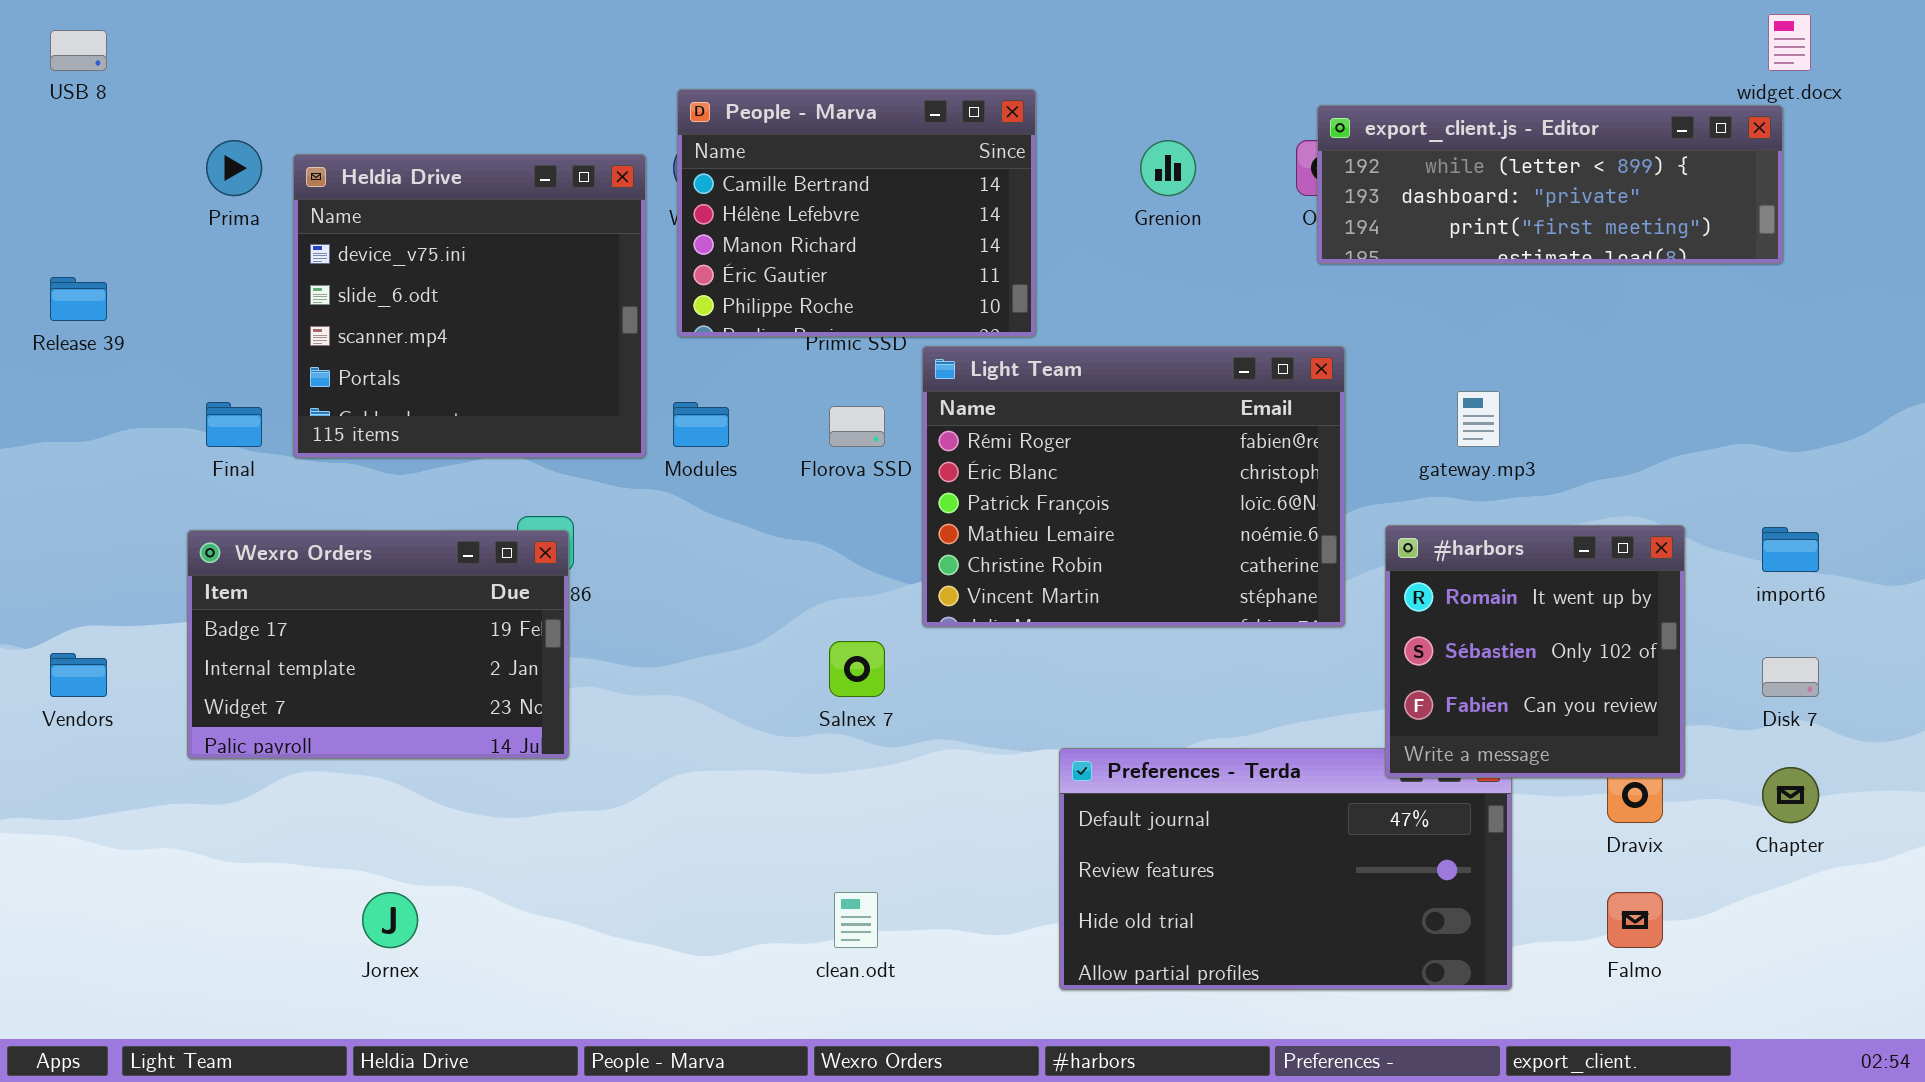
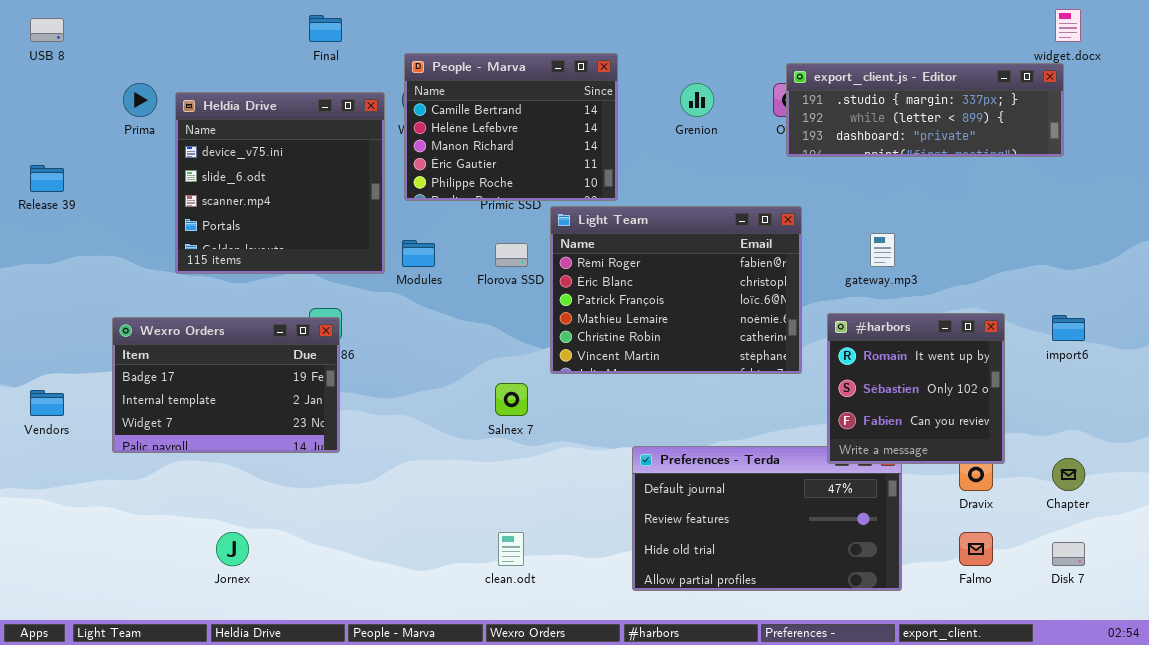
export_client.js - Editor: [1317,105,1783,264] -> [786,63,1064,157], scrolled up 1 row
Final: [206,402,262,447] -> [309,15,342,42], moved
Disk 7: [1762,657,1819,697] -> [1052,542,1085,566], moved

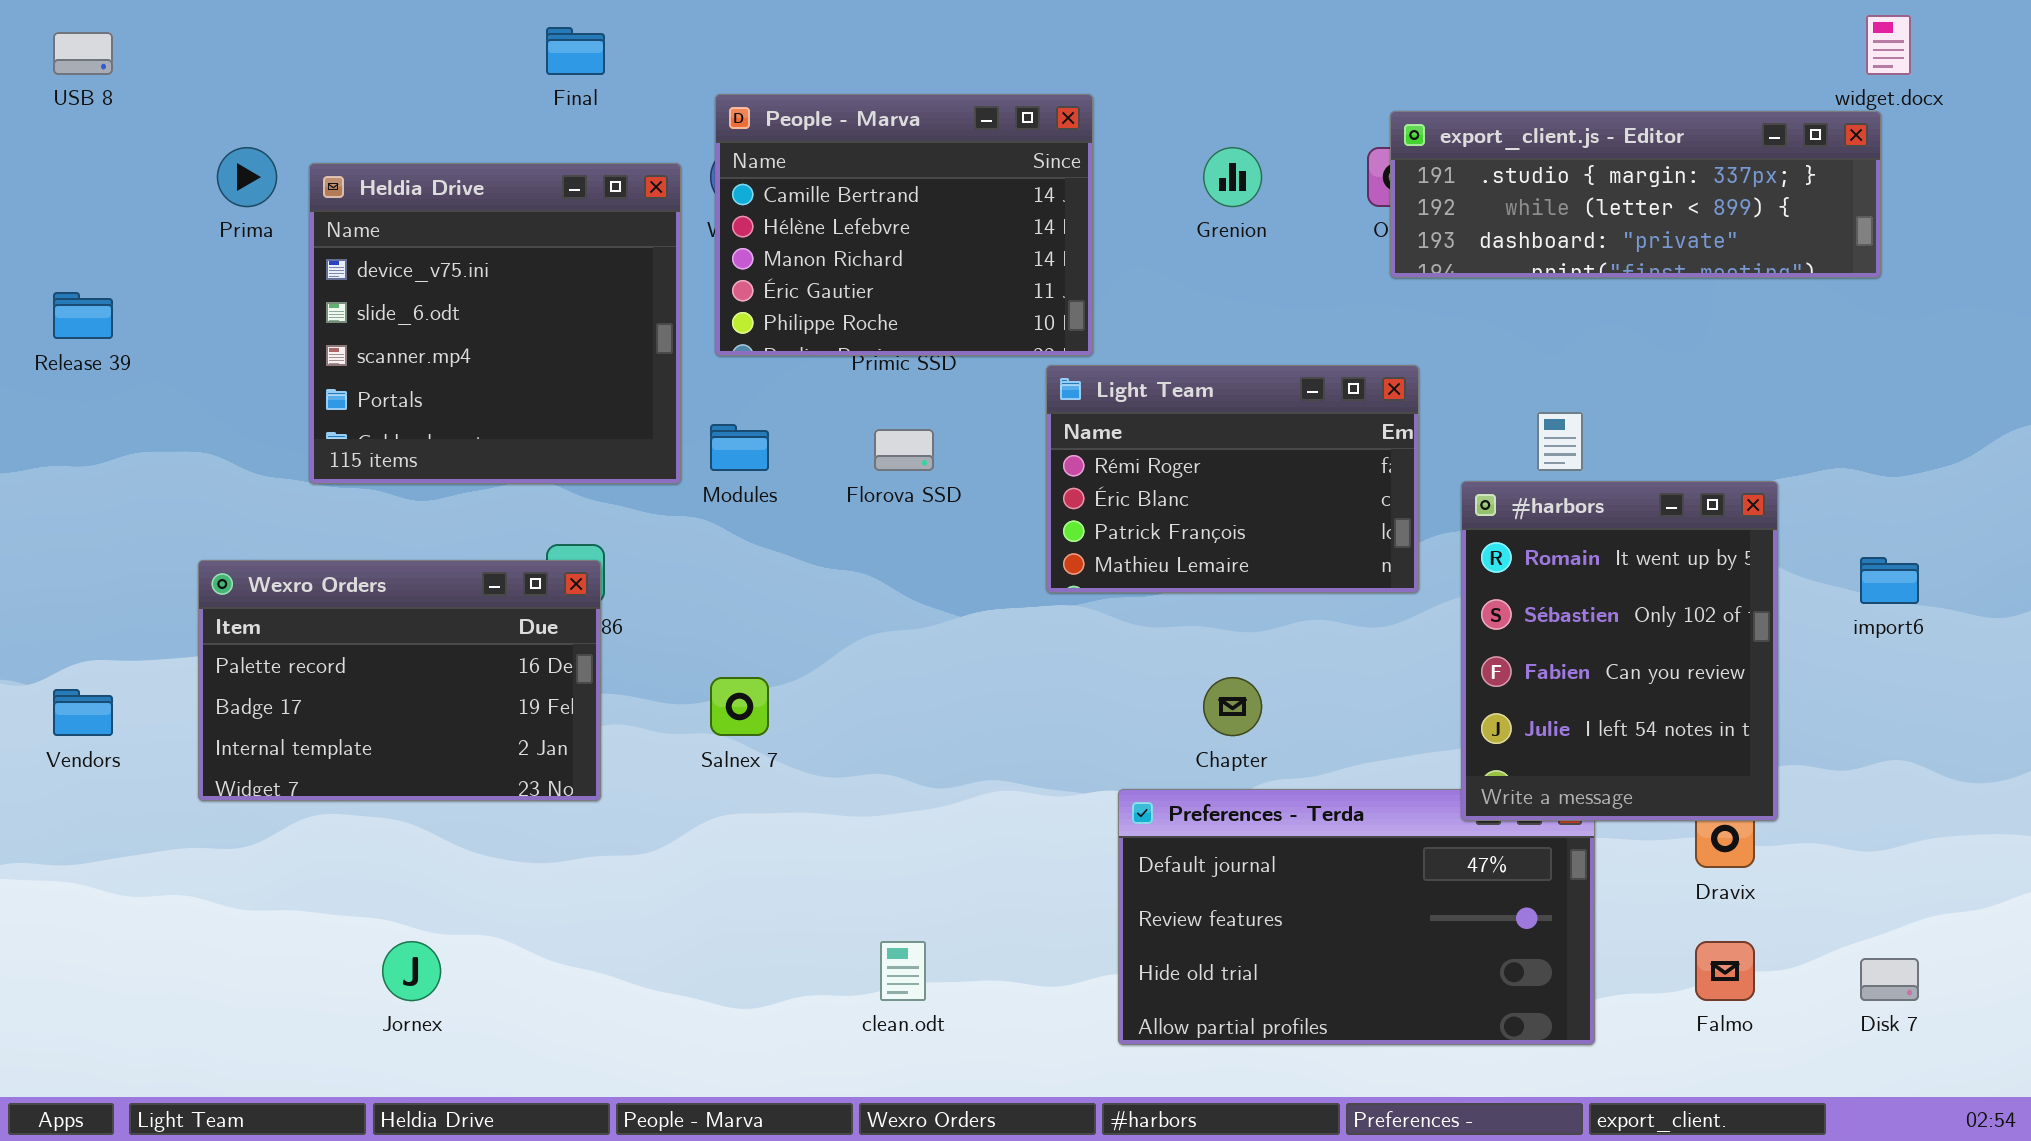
Light Team: [550,206,802,374] -> [1046,365,1419,593], resized
#harbors: [827,313,1005,464] -> [1461,481,1778,821], resized
Wexro Orders: [112,317,340,453] -> [198,560,601,801], scrolled up 1 row
Salnex 7: [495,383,528,416] -> [710,677,769,736], moved
Chapter: [1052,458,1085,491] -> [1203,677,1262,736], moved

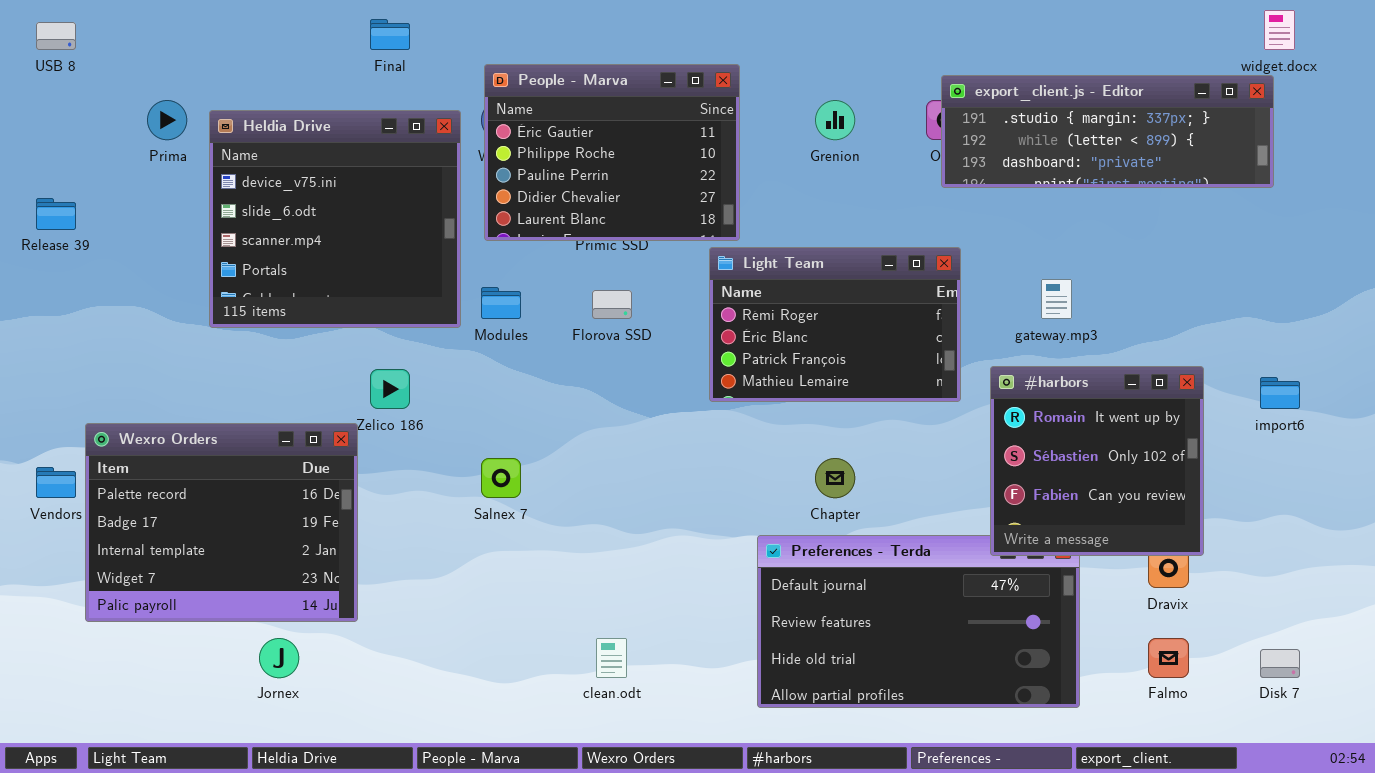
People - Marva: [715,94,1093,356] -> [484,64,740,241], scrolled down 3 rows
#harbors: [1461,481,1778,821] -> [990,366,1204,556], resized
Wexro Orders: [198,560,601,801] -> [85,423,358,622], moved, resized

